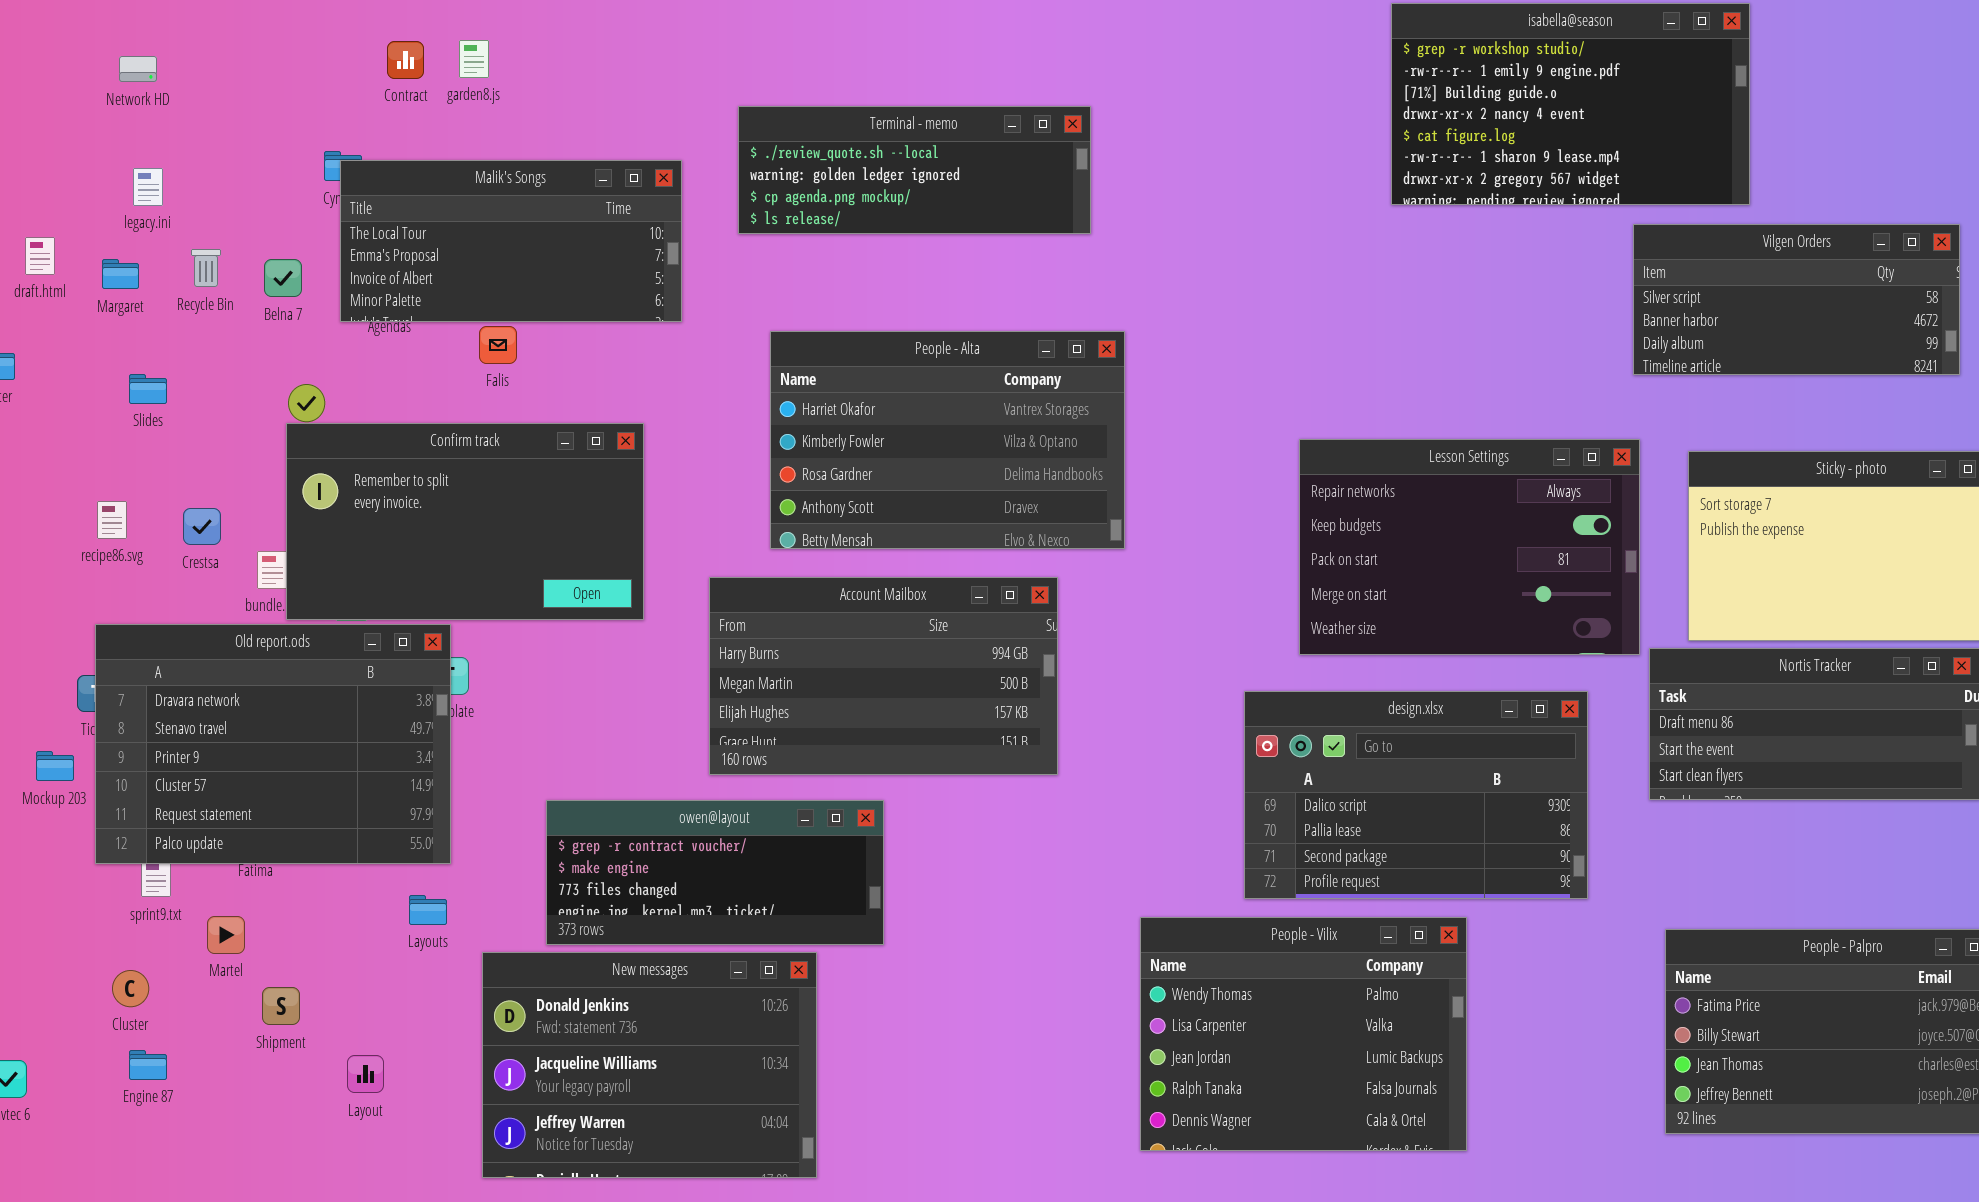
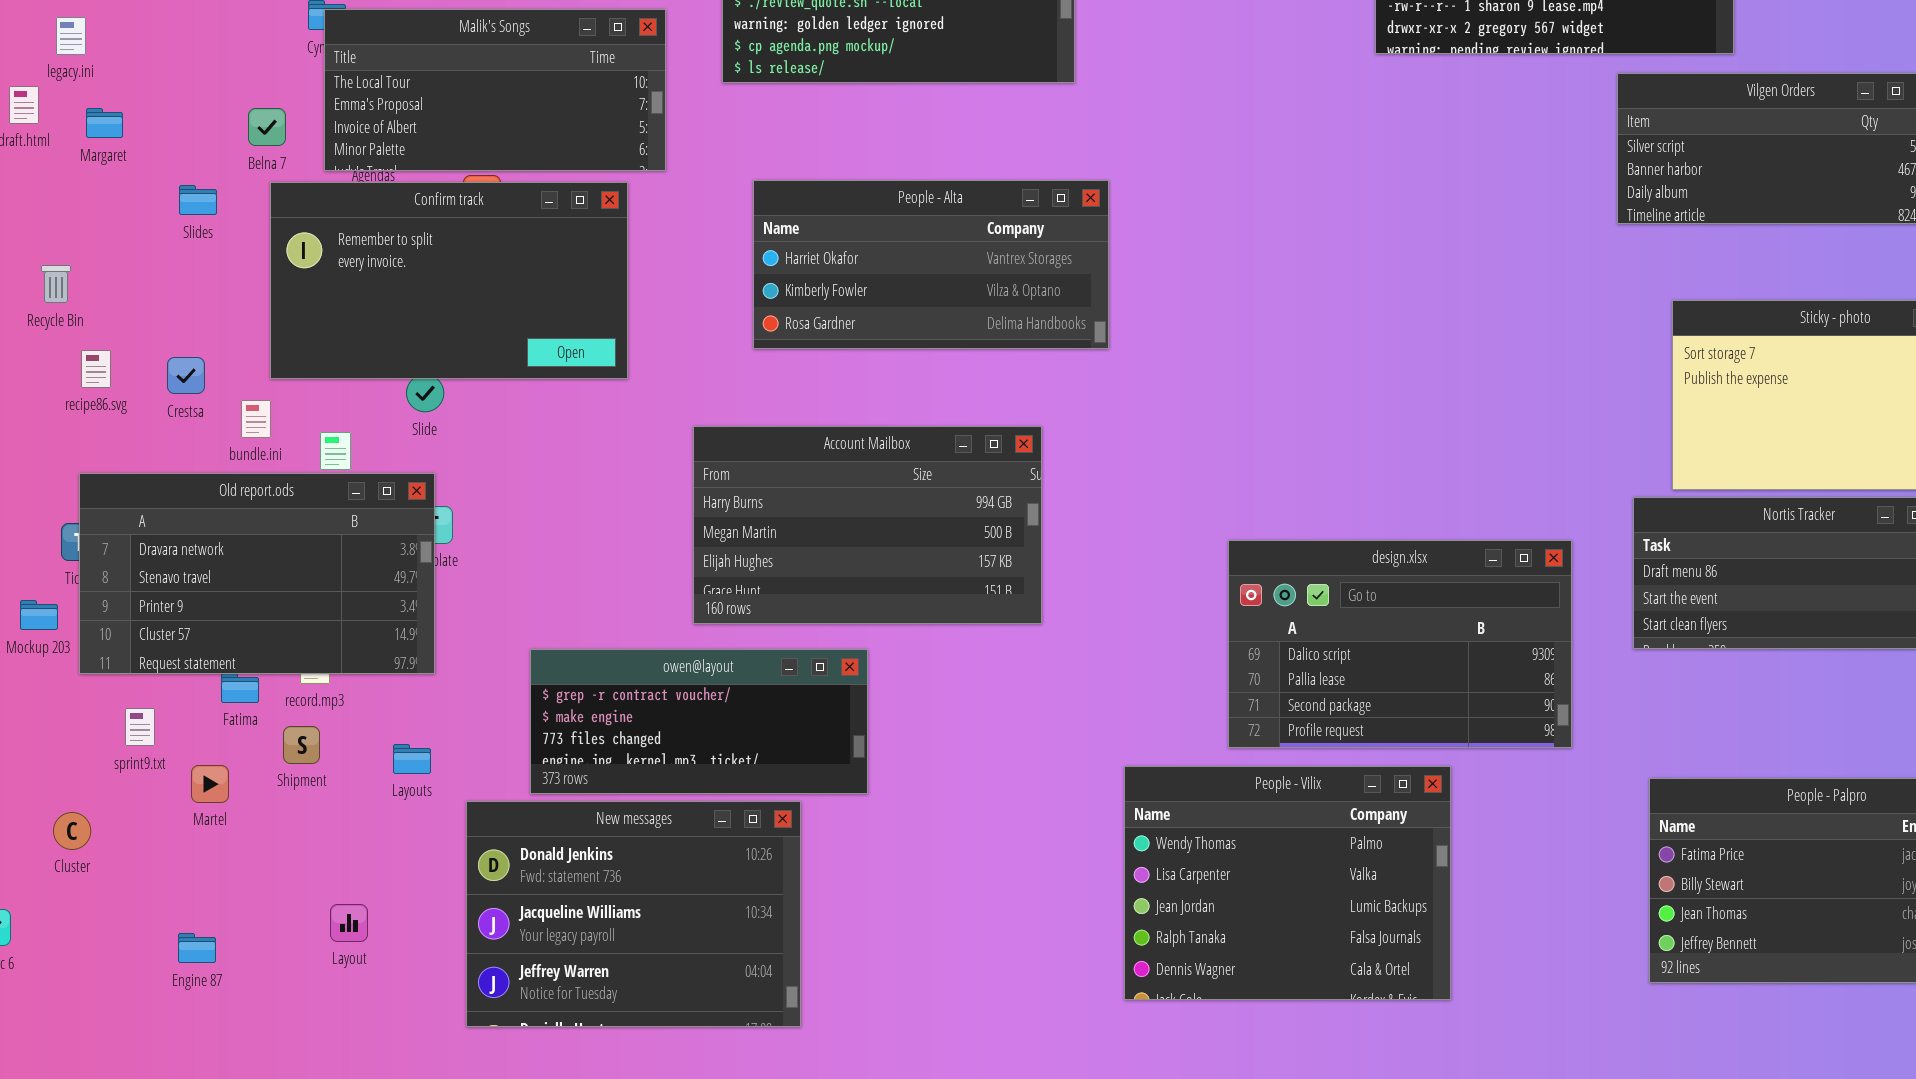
legacy.ini: [133,168,163,206] -> [56,17,86,55], moved
Recycle Bin: [191,249,221,287] -> [41,265,71,303], moved
People - Alta: [770,331,1125,549] -> [753,180,1109,349], resized
Slides: [129,374,167,404] -> [179,185,217,215], moved
Confirm track: [286,423,644,620] -> [270,182,628,379], moved
Lesson Settings: [1299,439,1640,655] -> none, closed
Old report.ods: [95,624,451,864] -> [79,473,435,674], resized
Cluster: [112,970,149,1007] -> [53,812,91,850], moved
Shipment: [262,987,300,1025] -> [283,726,320,764], moved
Engine 87: [129,1050,167,1080] -> [178,933,216,963], moved

